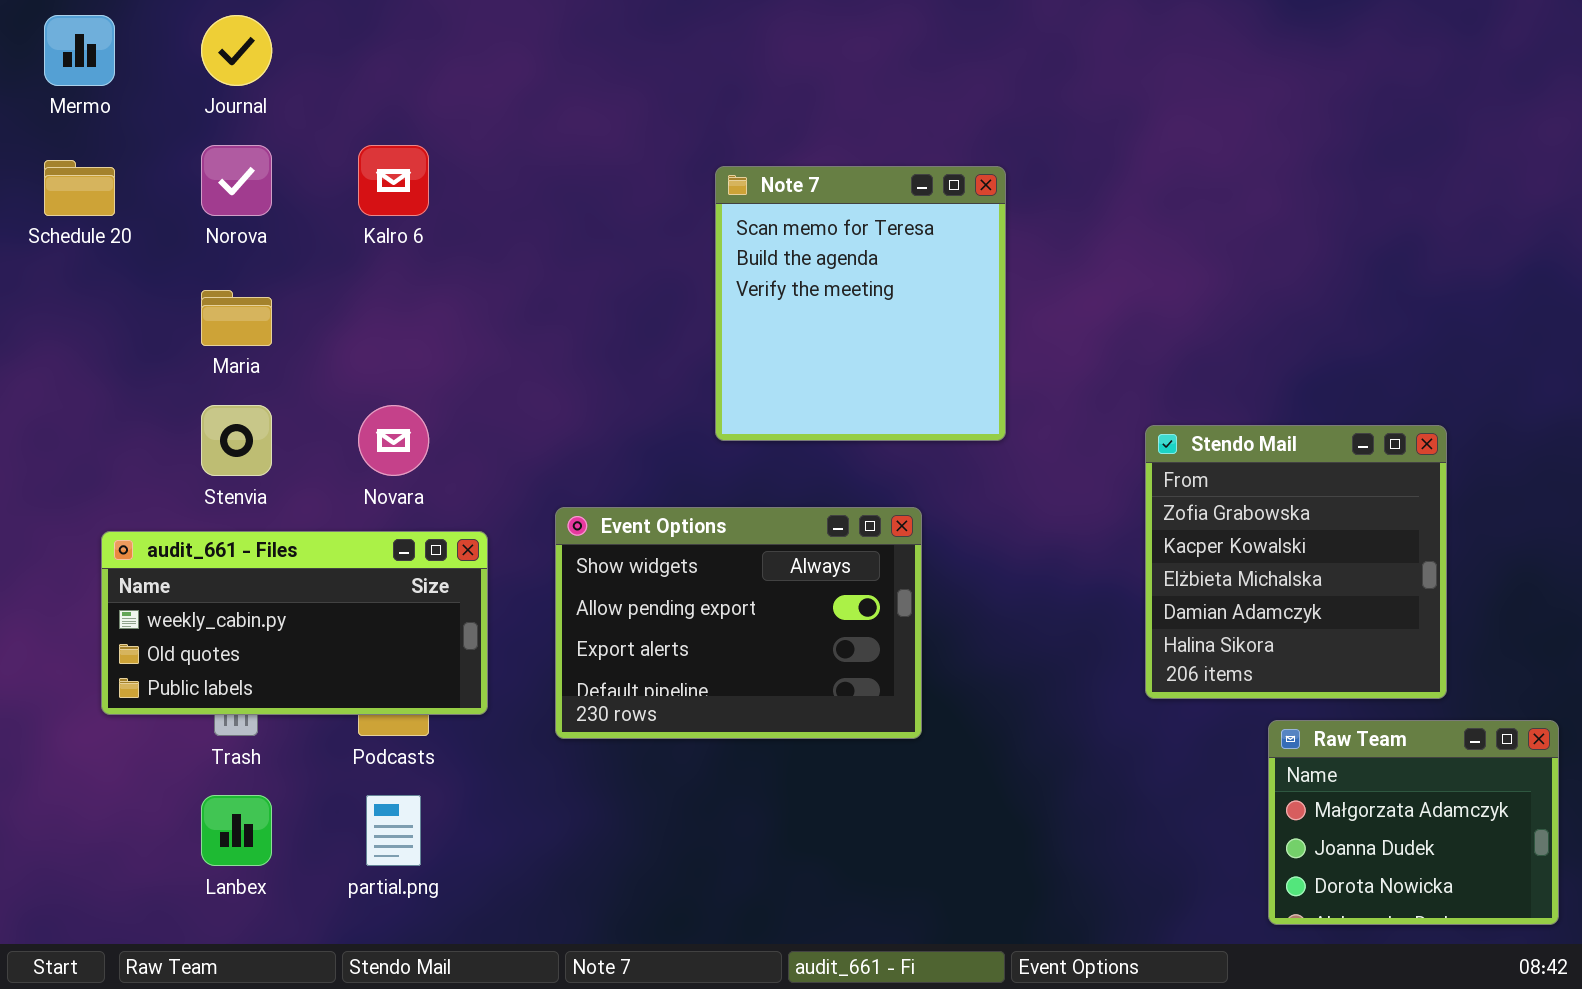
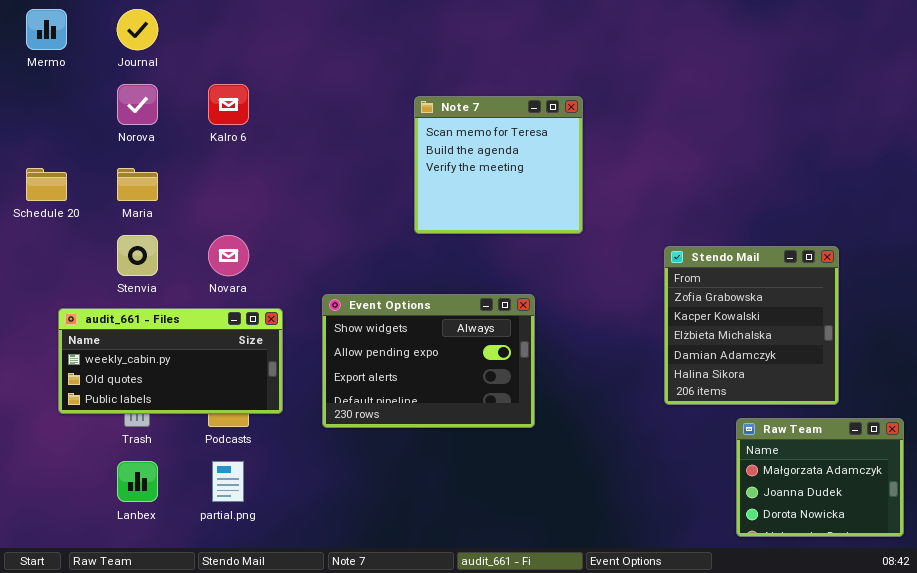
Schedule 20: [44,160,115,216] -> [26,168,67,201], moved
Note 7: [715,166,1006,441] -> [414,96,583,234], resized

